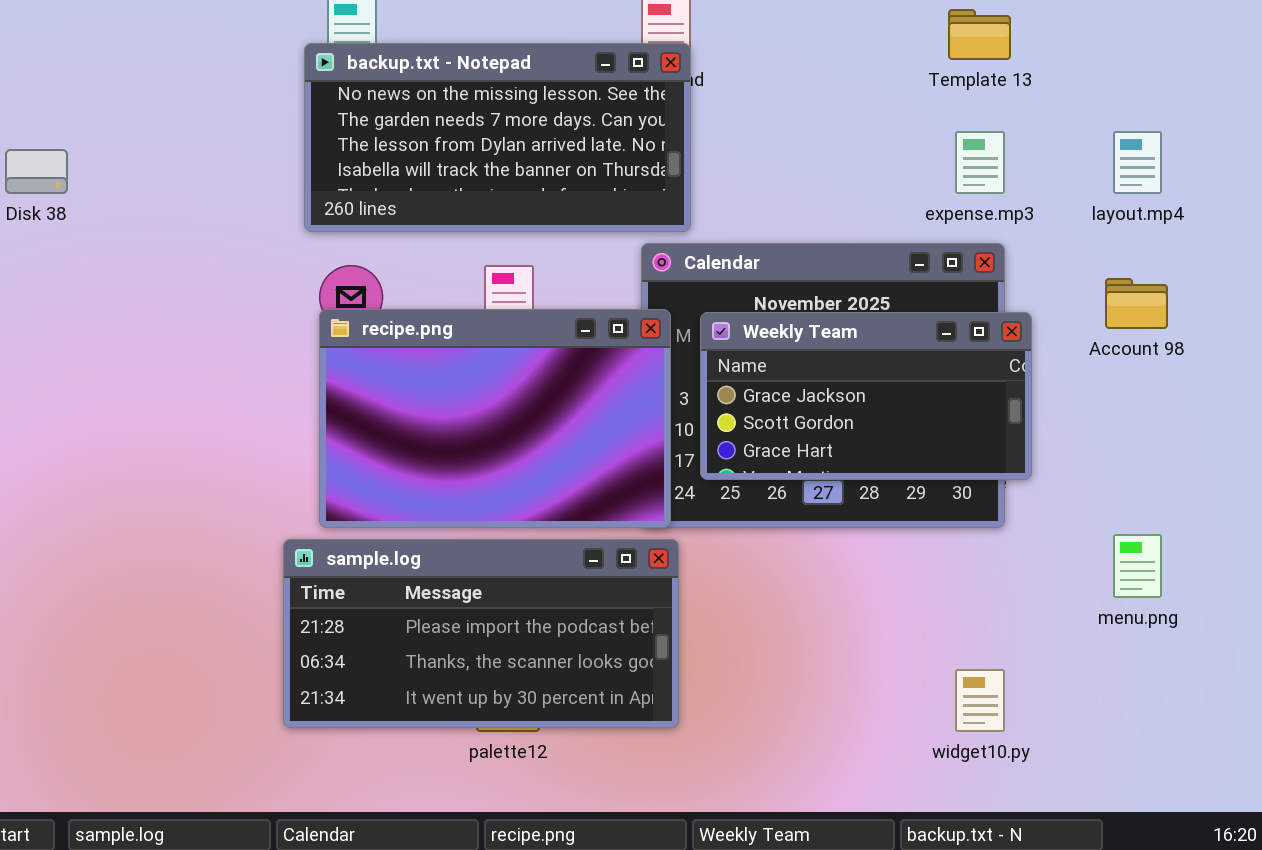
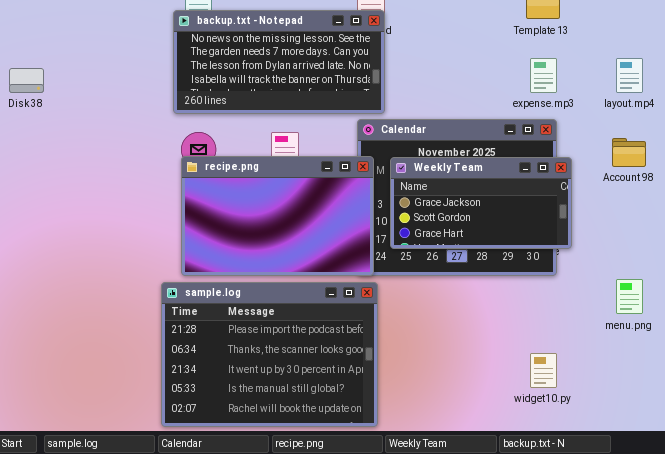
sample.log: [283,539,679,728] -> [161,282,378,427], resized

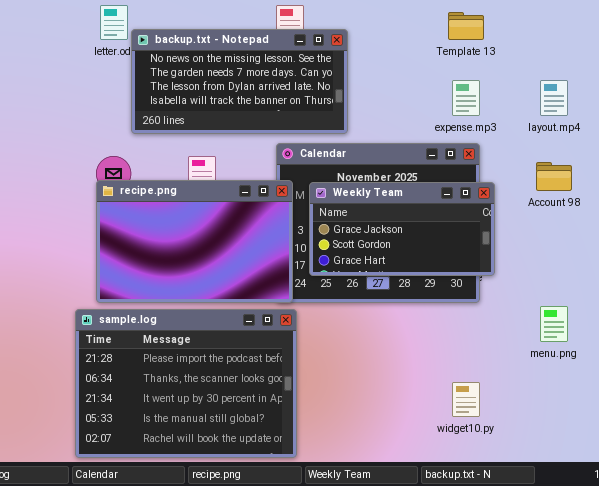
backup.txt - Notepad: [173,10,385,114] -> [131,29,348,134], moved

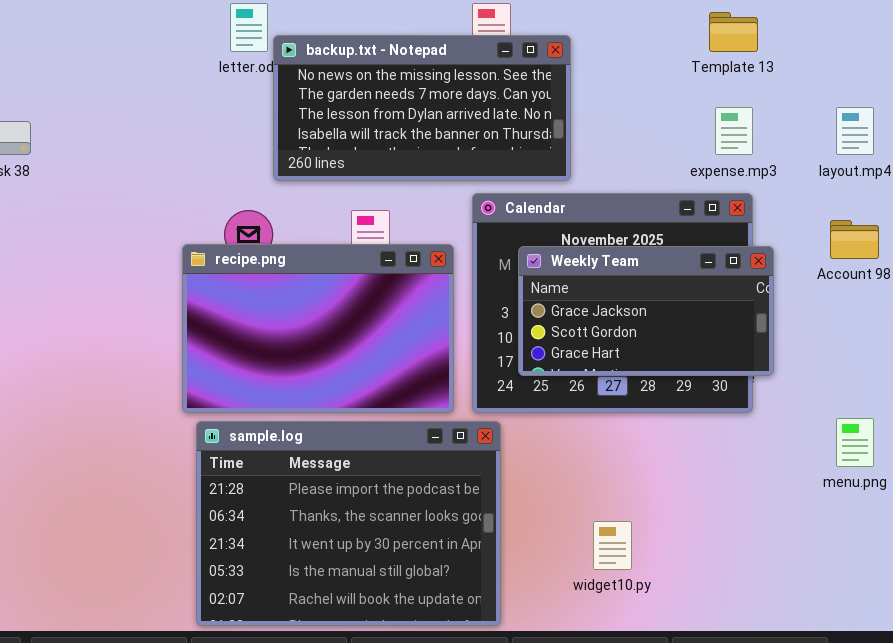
recipe.png: [96,180,293,303] -> [182,244,454,413], moved
widget10.py: [452,382,480,417] -> [593,521,632,570], moved

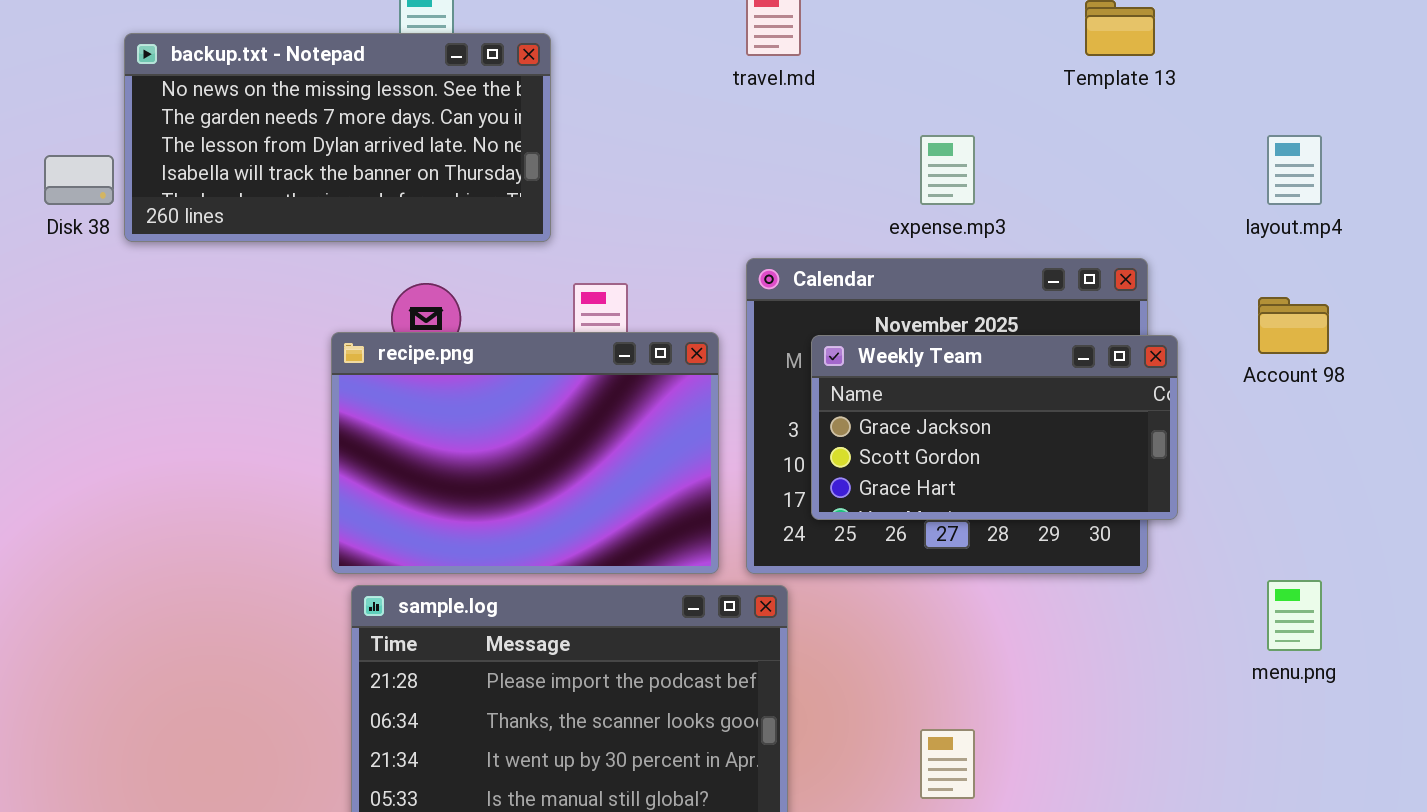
backup.txt - Notepad: [273,35,571,181] -> [124,33,551,242], moved
expense.mp3: [715,107,753,155] -> [920,135,975,205], moved

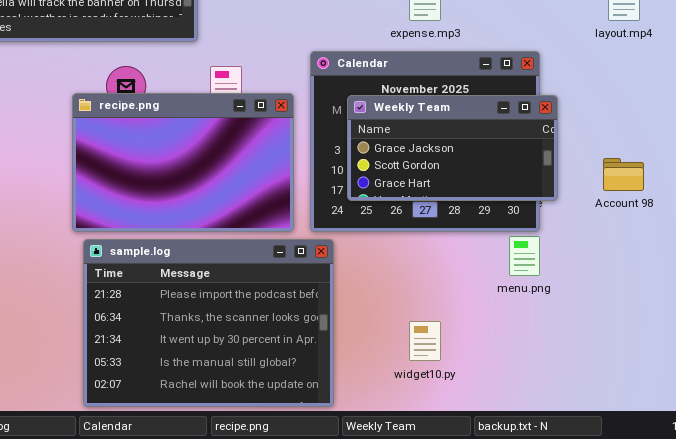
Account 98: [1258,297,1329,354] -> [603,158,644,191], moved
menu.png: [1267,580,1322,651] -> [509,236,540,276], moved

